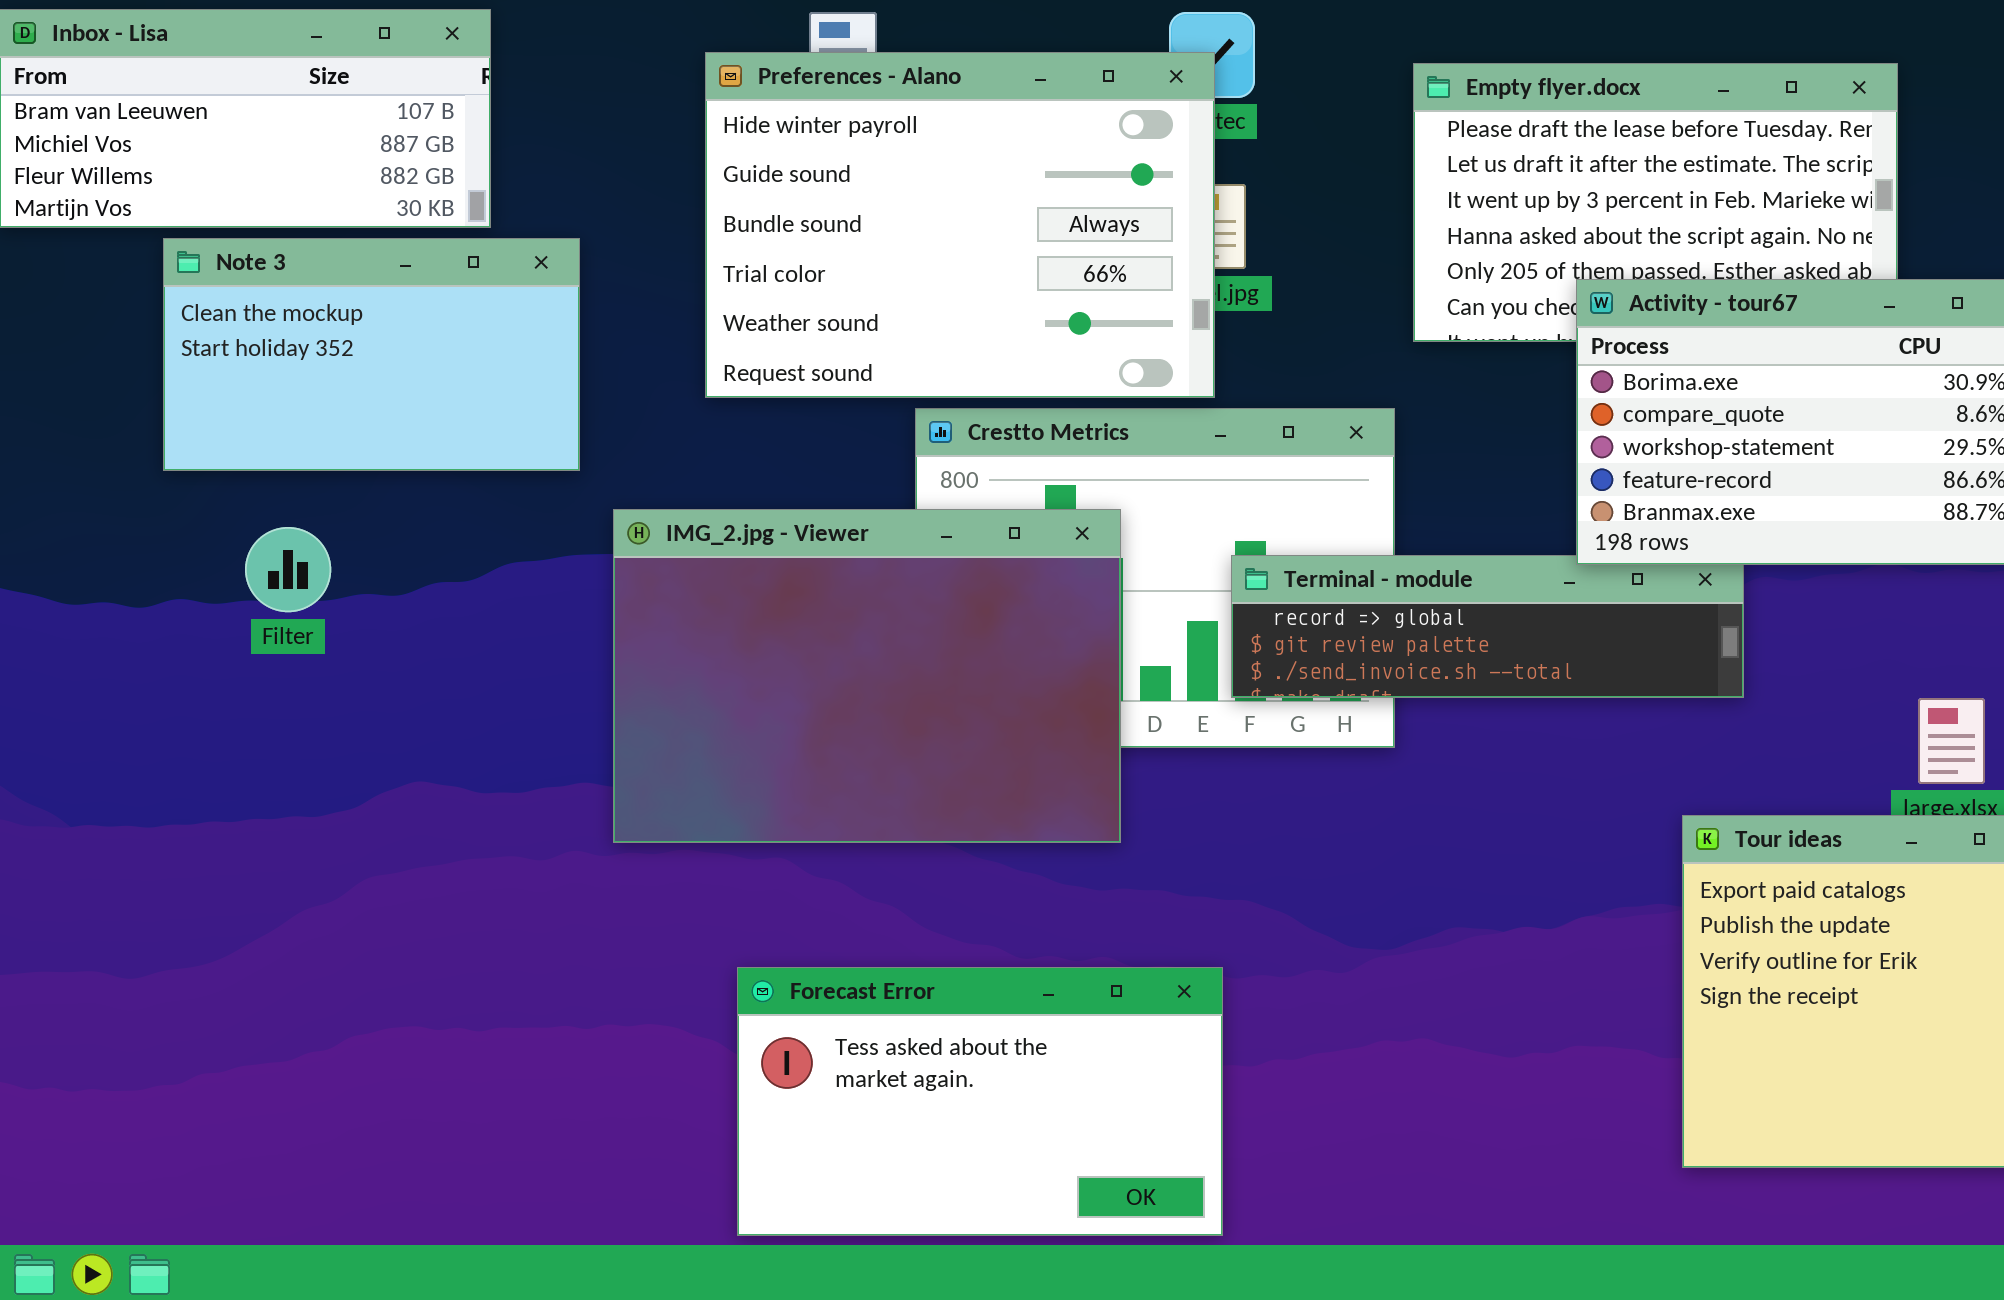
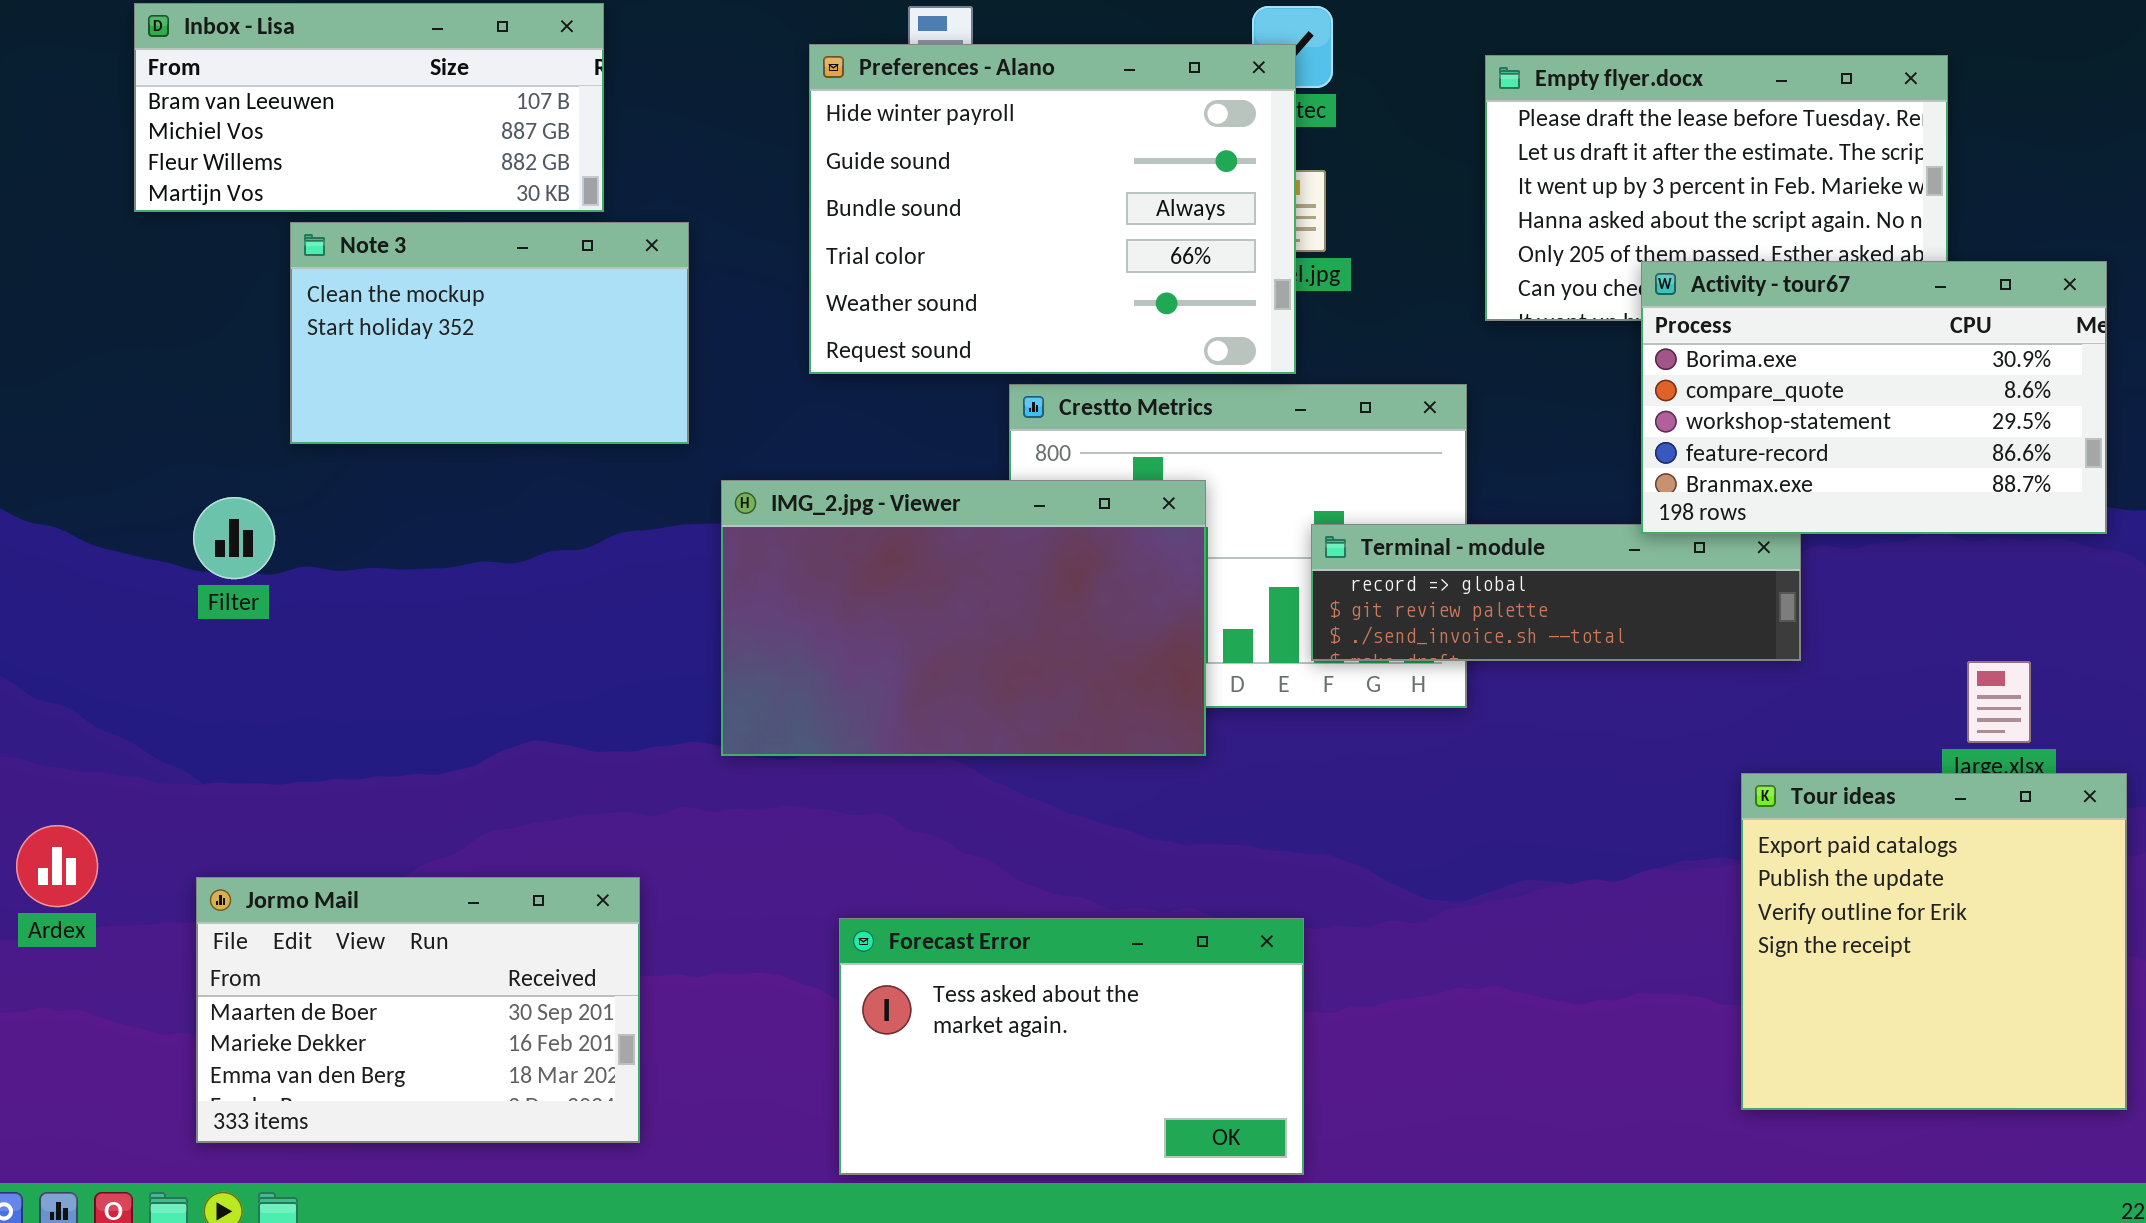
IMG_2.jpg - Viewer: [613,509,1121,843] -> [721,480,1206,756], resized
Filter: [245,527,331,612] -> [193,497,275,579], moved
Jormo Mail: none -> [196,877,640,1143], opened

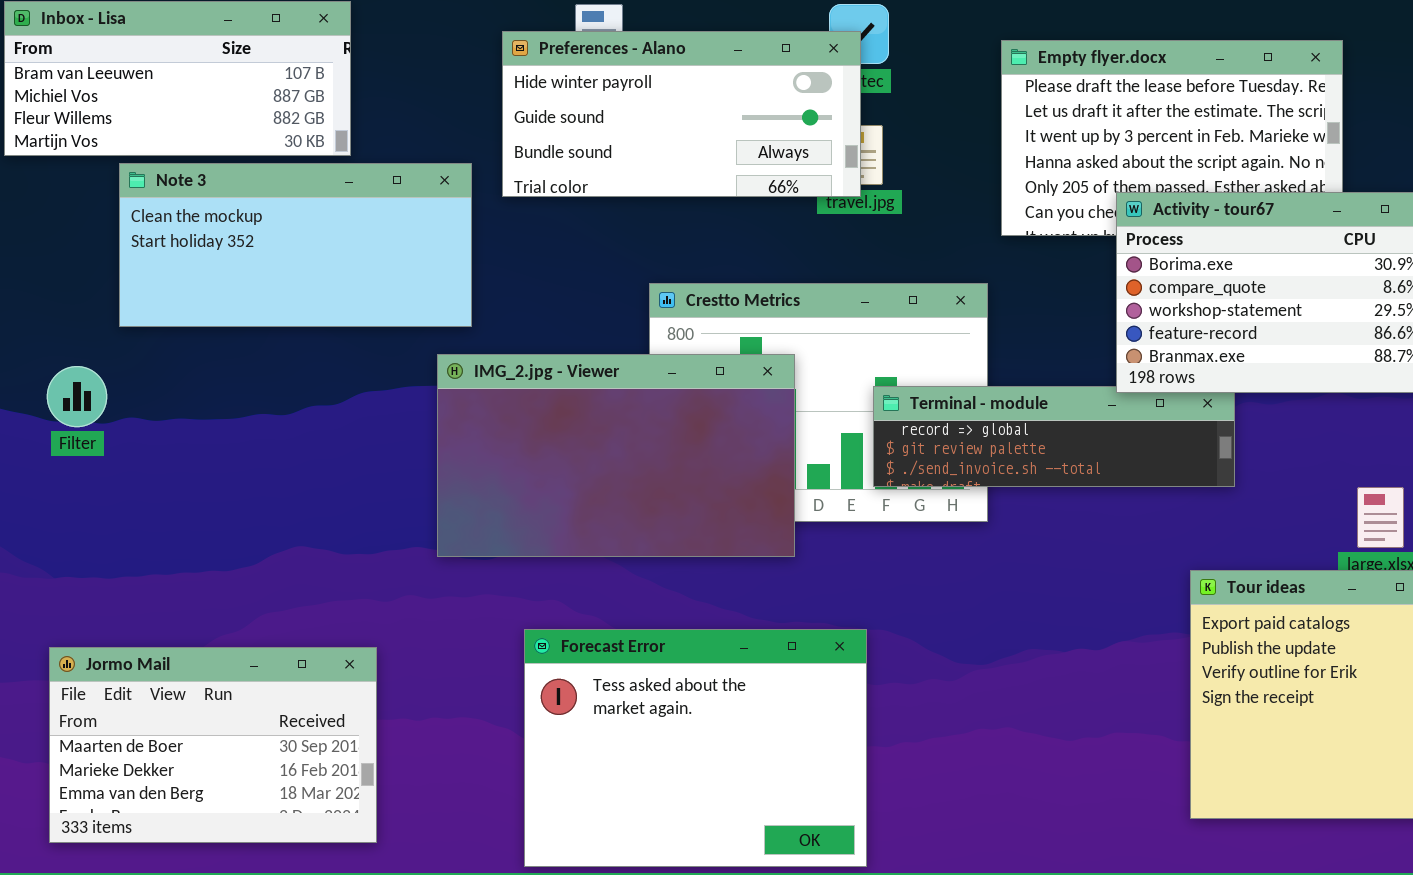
Preferences - Alano: [809,44,1296,374] -> [502,31,861,197], resized
Note 3: [290,222,689,444] -> [119,163,472,327], resized
Forecast Error: [839,918,1304,1175] -> [524,629,867,867], resized

